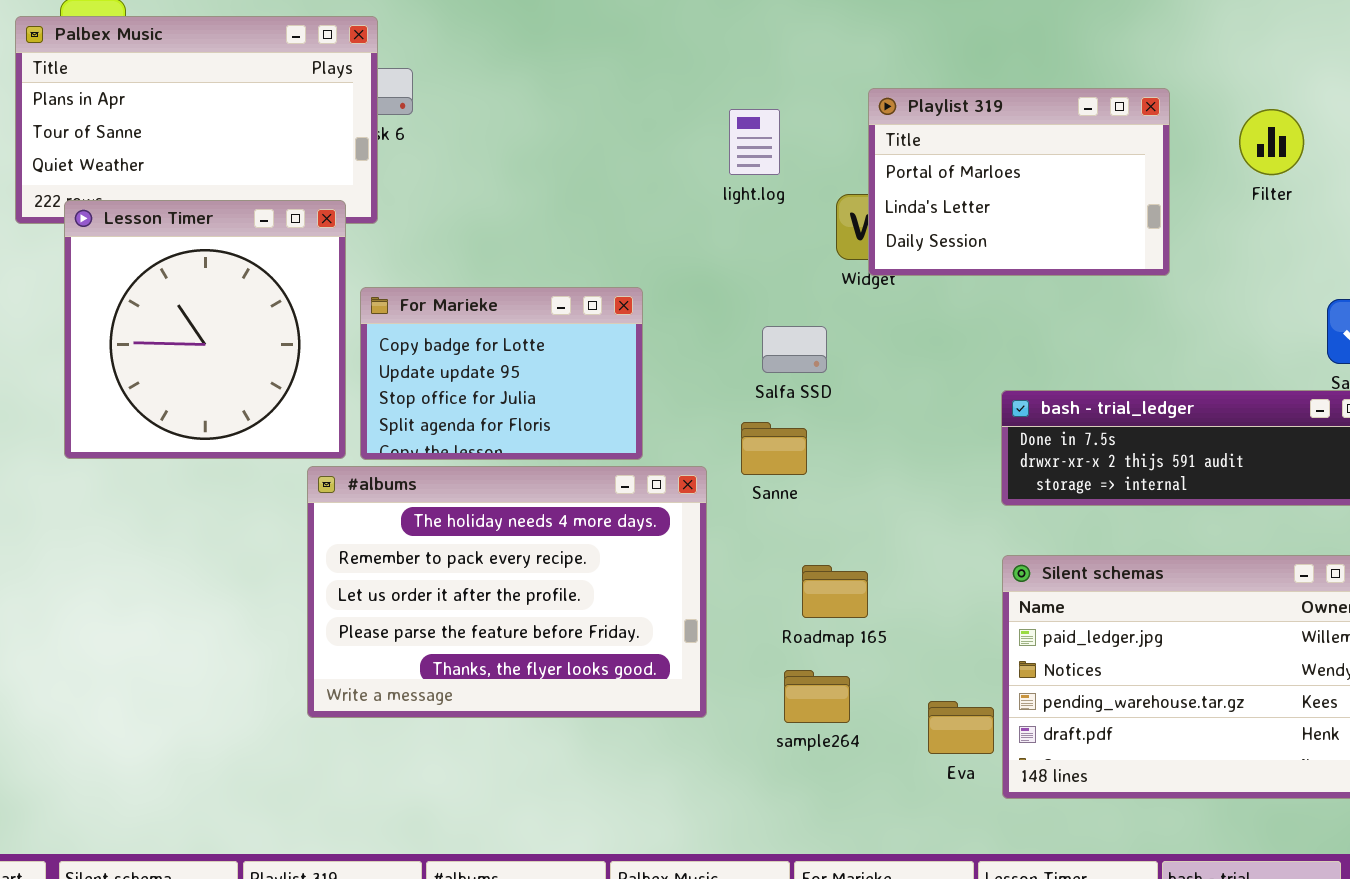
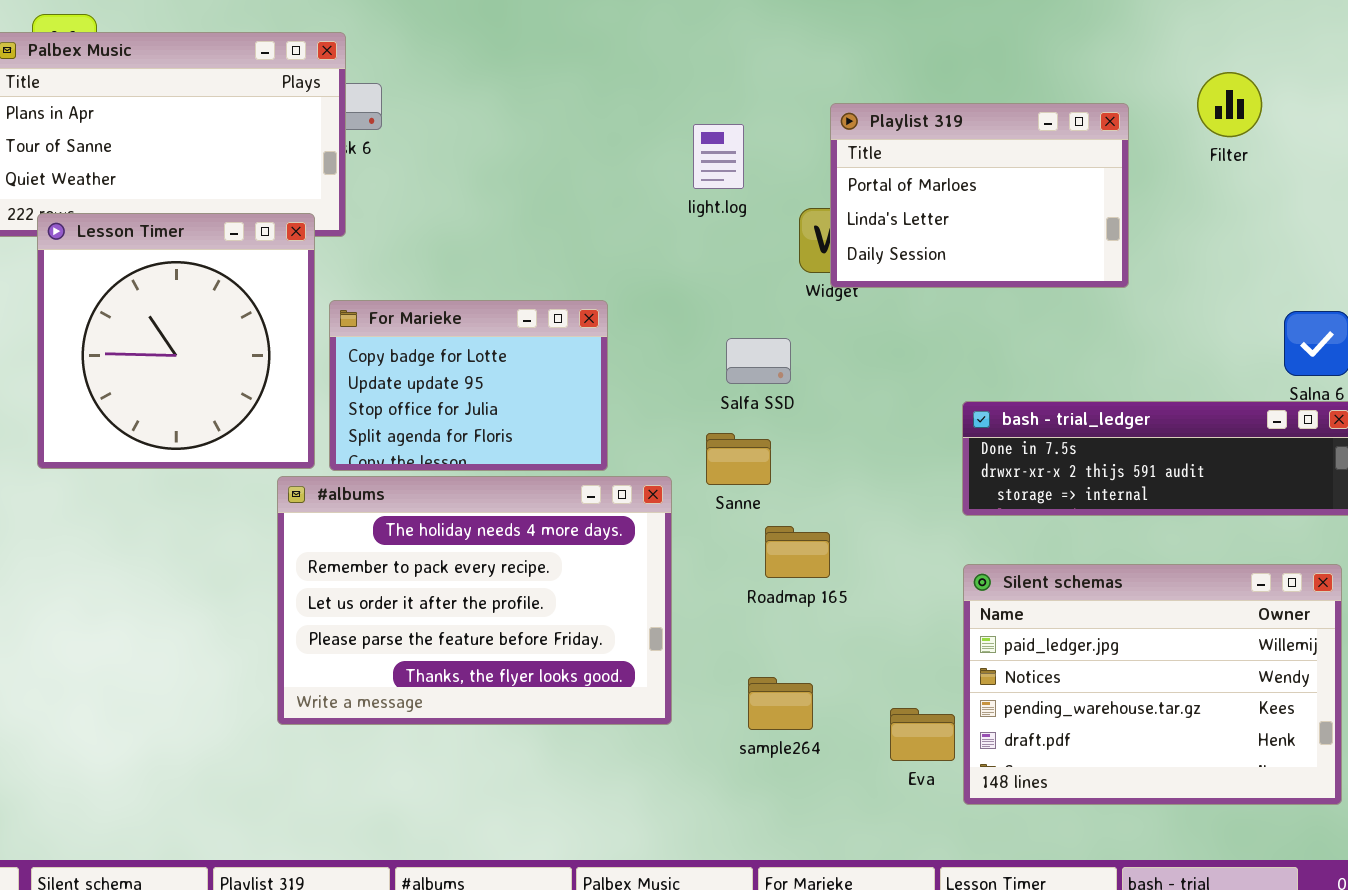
Filter: [1239,109,1304,175] -> [1197,72,1262,137], moved
Roadmap 165: [802,565,868,618] -> [765,526,830,578], moved

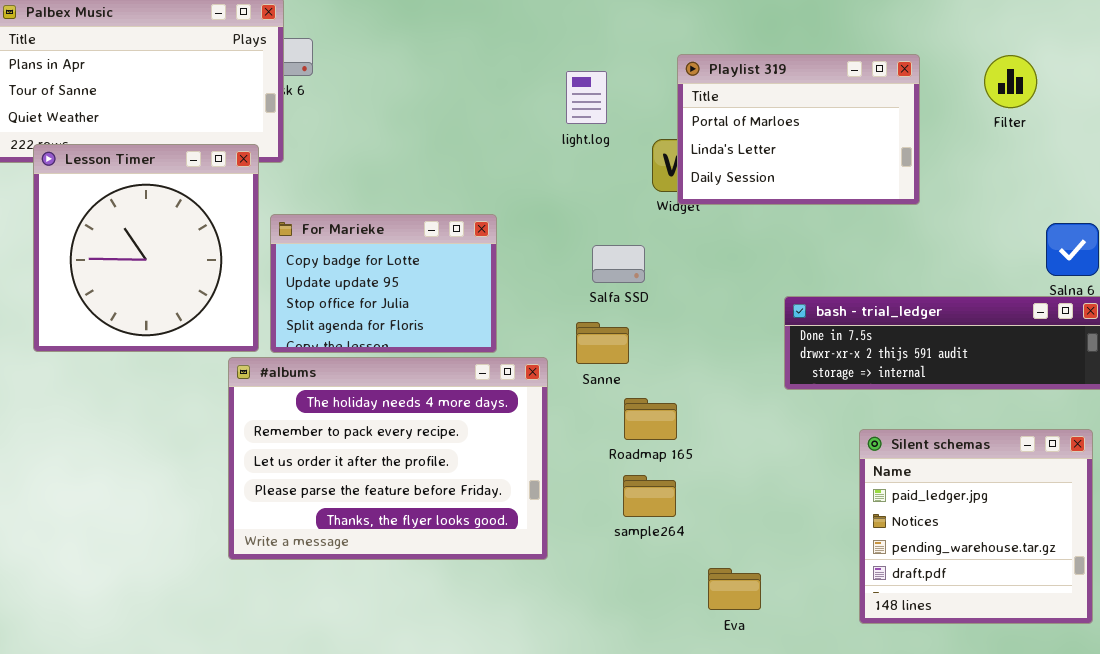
Filter: [1197,72,1262,137] -> [984,55,1037,108], moved
Silent schemas: [963,564,1342,805] -> [859,429,1093,624], resized
sample264: [748,677,813,730] -> [623,475,676,517], moved
Eva: [890,708,955,761] -> [708,568,761,610], moved

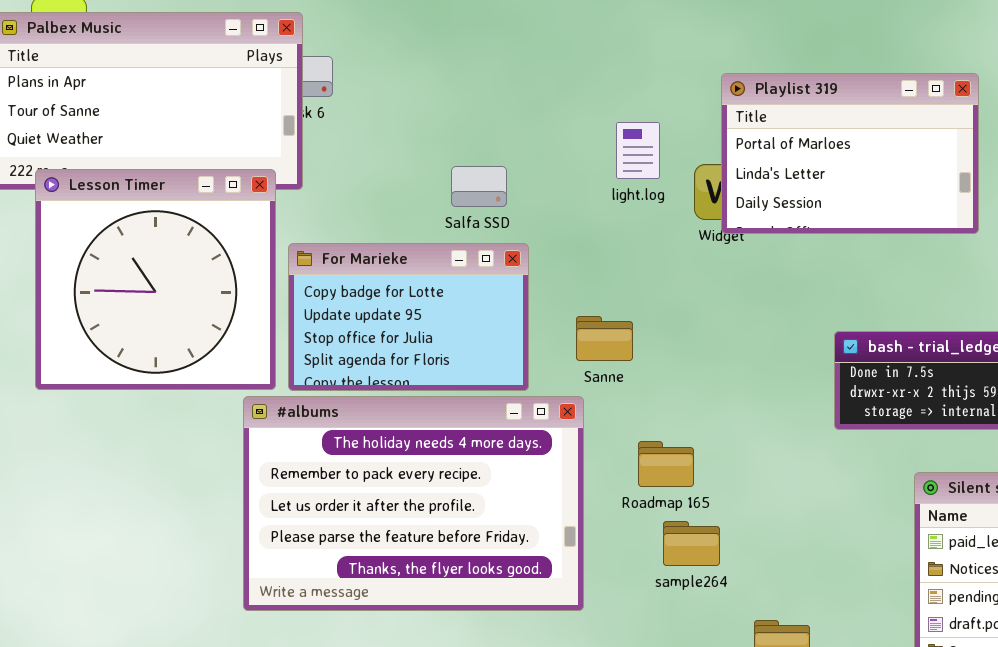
light.log: [566,71,607,124] -> [616,122,660,179], moved
Salfa SSD: [592,245,645,283] -> [451,166,507,207], moved
Sanne: [576,322,629,364] -> [576,316,633,361], moved
Roadmap 165: [624,398,677,440] -> [638,441,694,487], moved

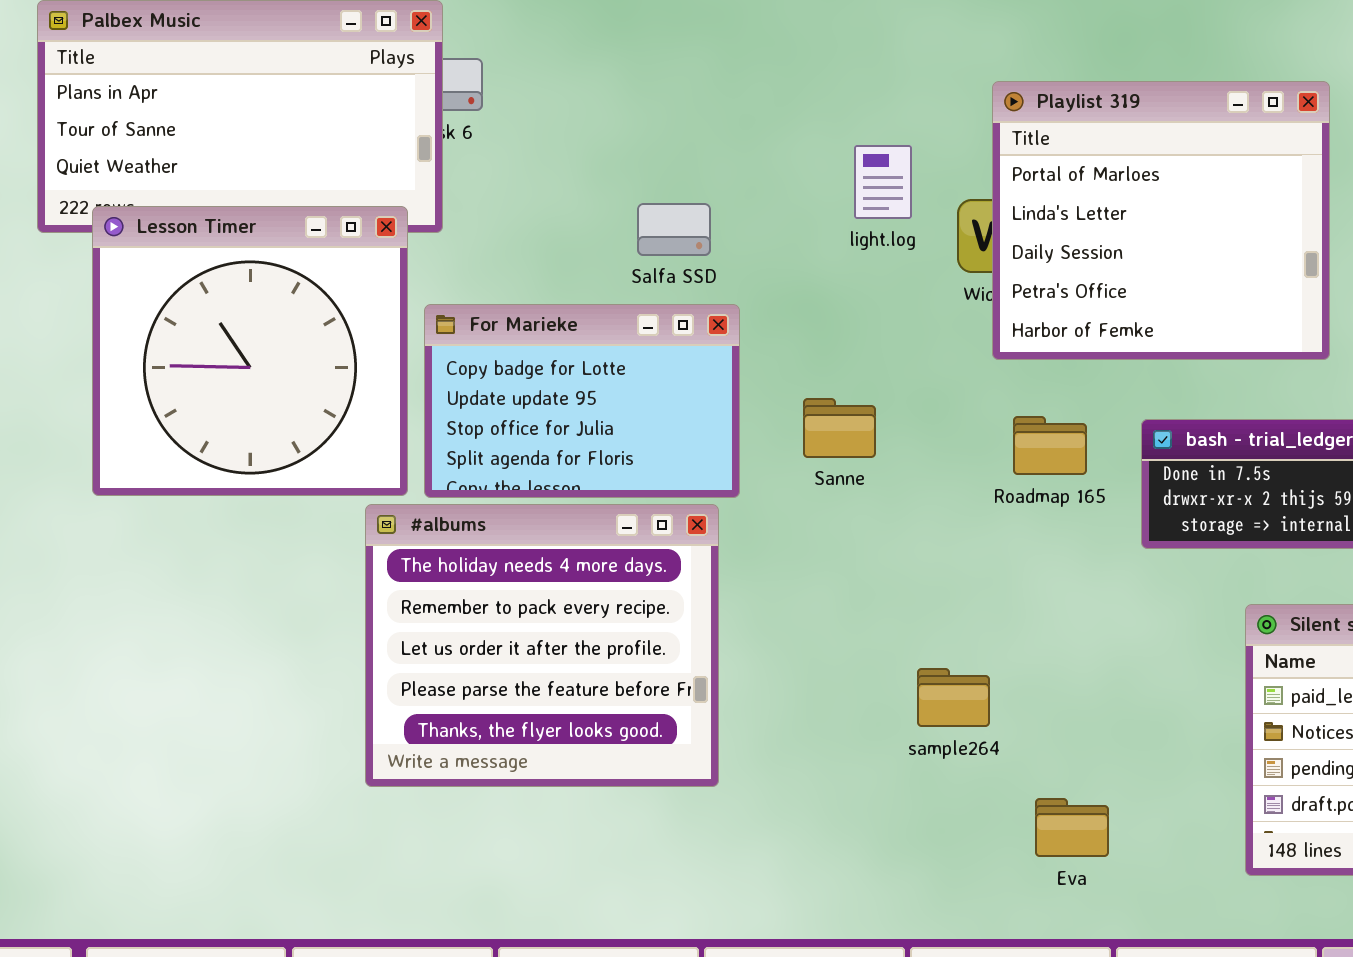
Playlist 319: [721,73,979,234] -> [992,81,1330,360], resized
#albums: [243,396,584,611] -> [365,504,719,787], resized
Roadmap 165: [638,441,694,487] -> [1013,416,1087,475], moved

